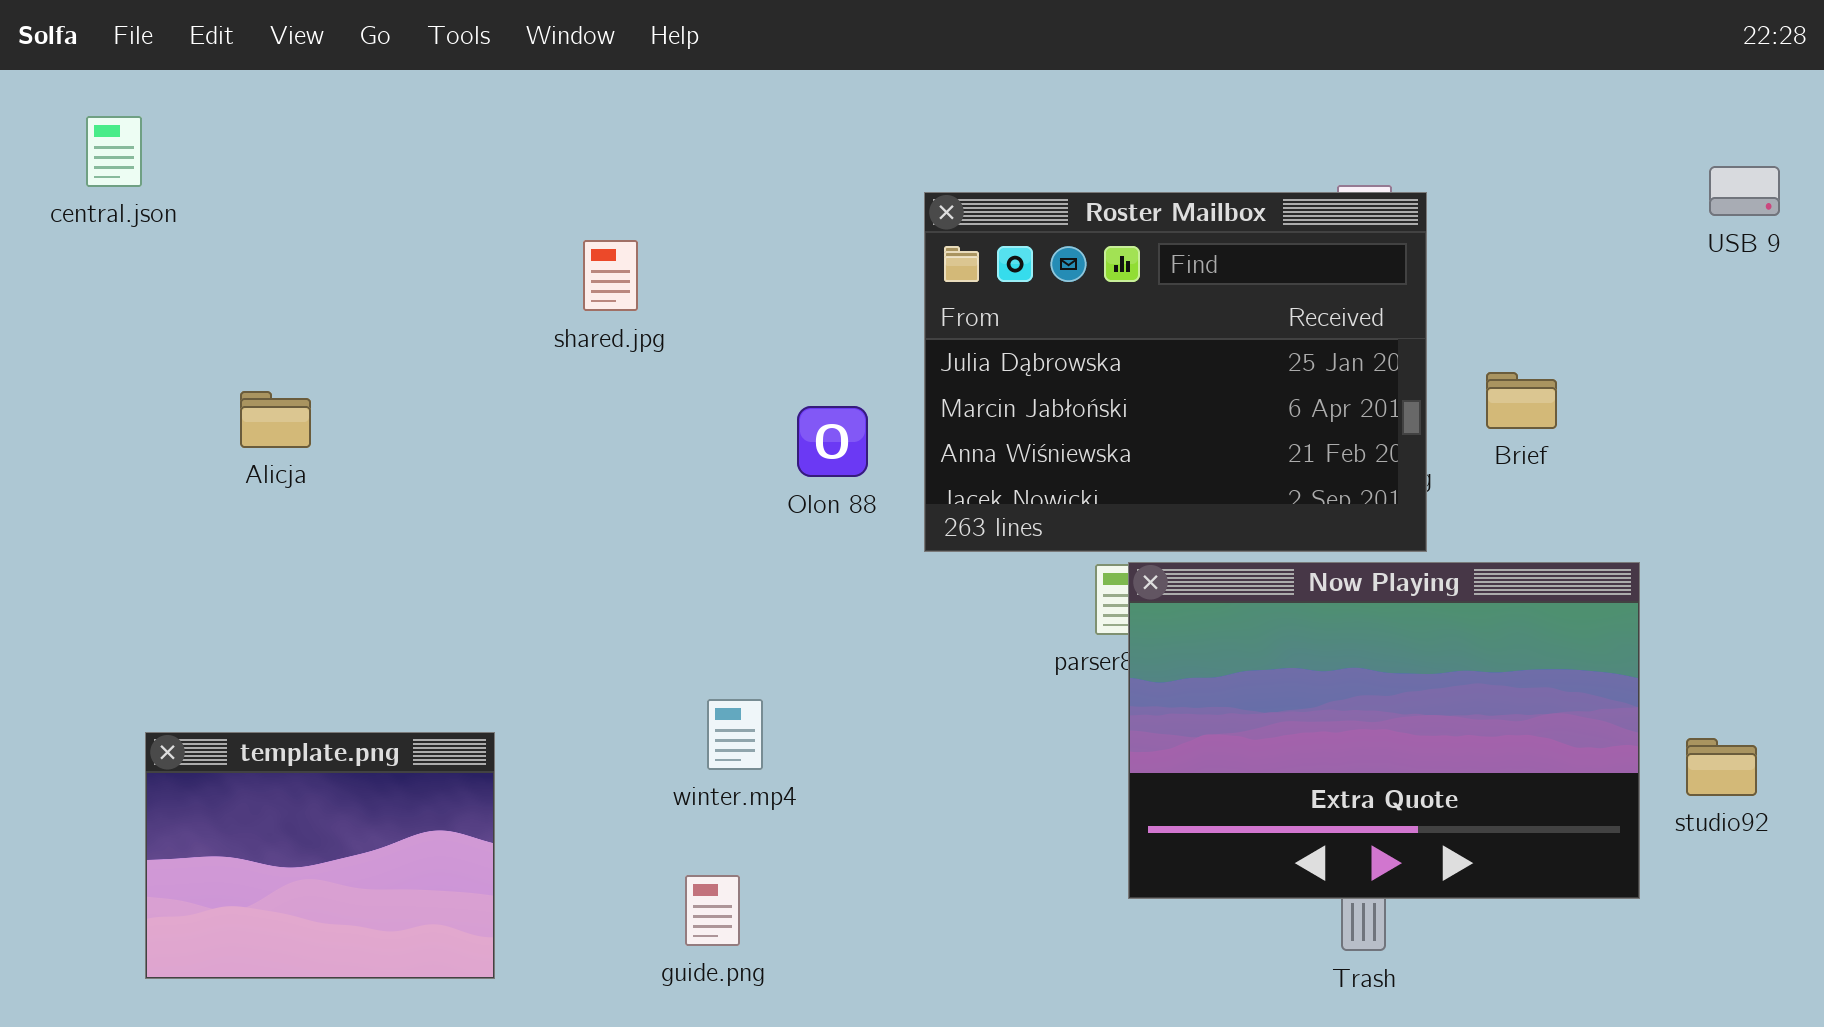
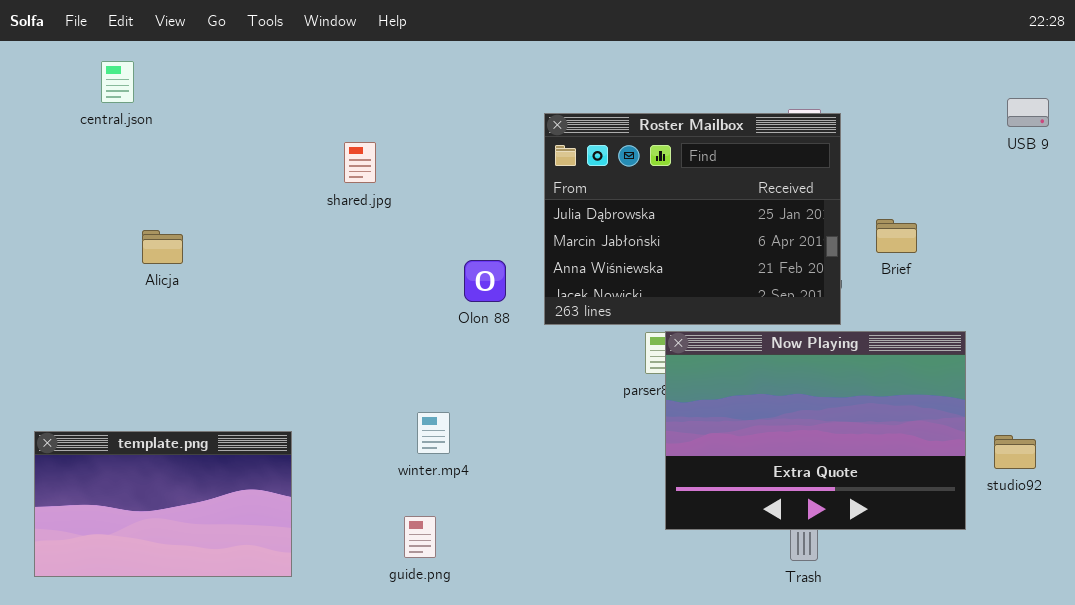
central.json: [86,116,142,187] -> [101,61,134,103], moved
Olon 88: [797,406,868,477] -> [464,260,506,302], moved
template.png: [145,732,495,979] -> [34,431,292,577], resized

